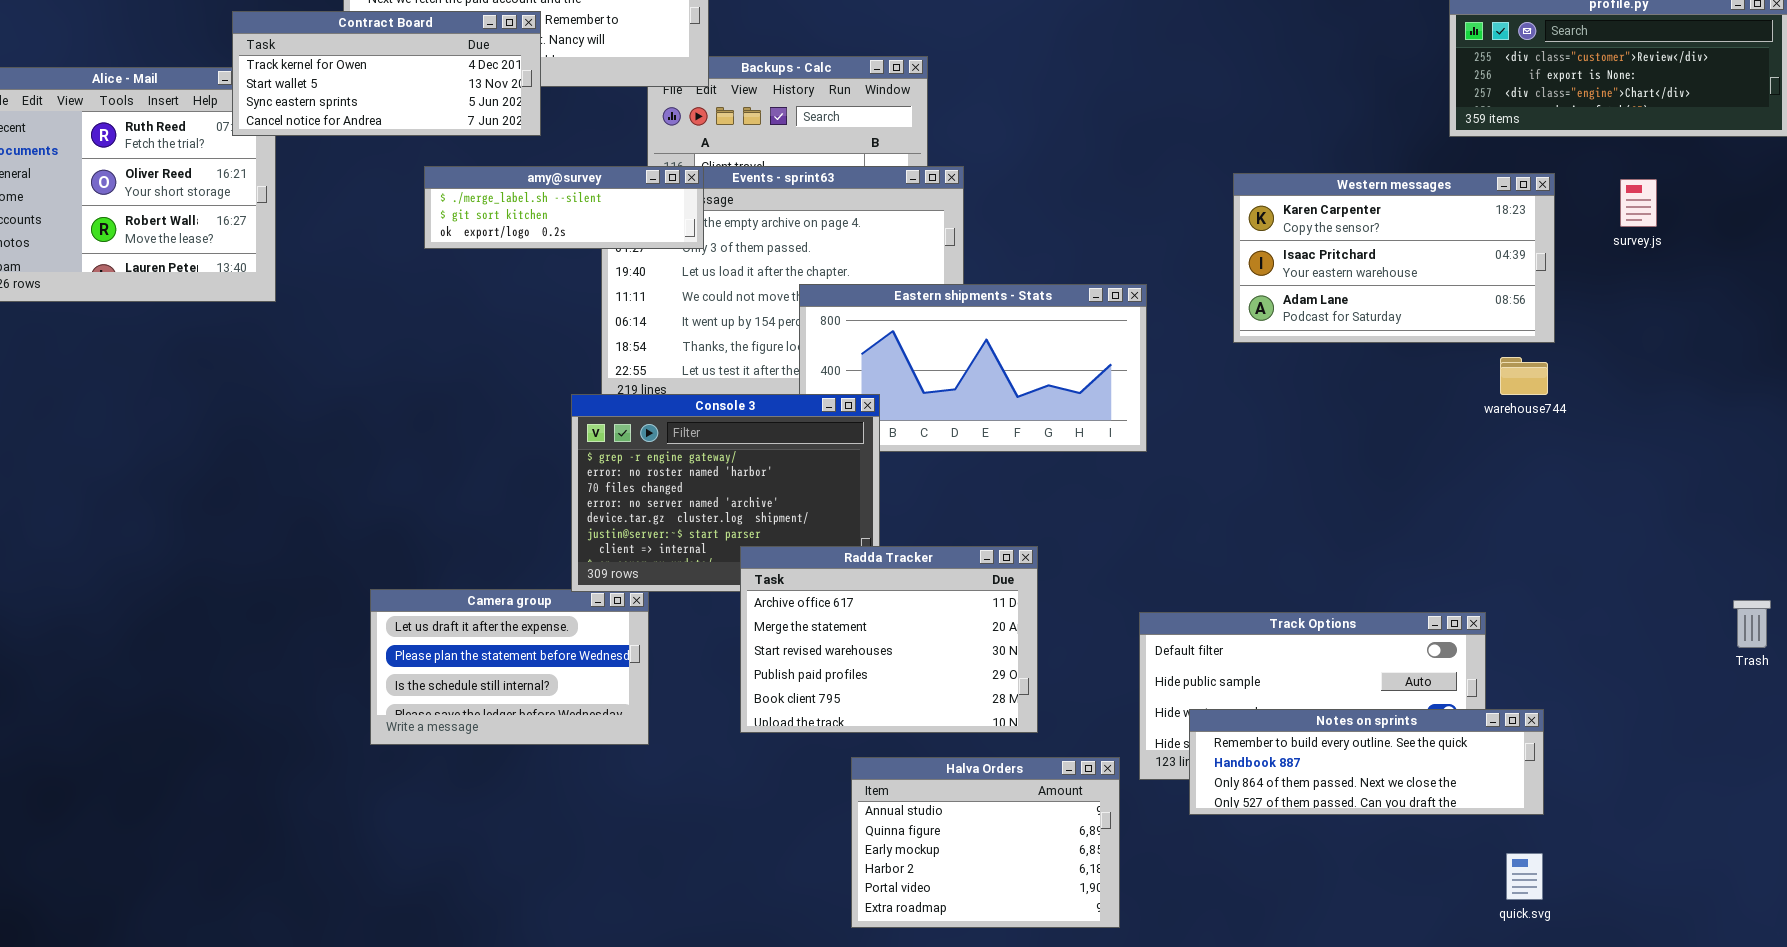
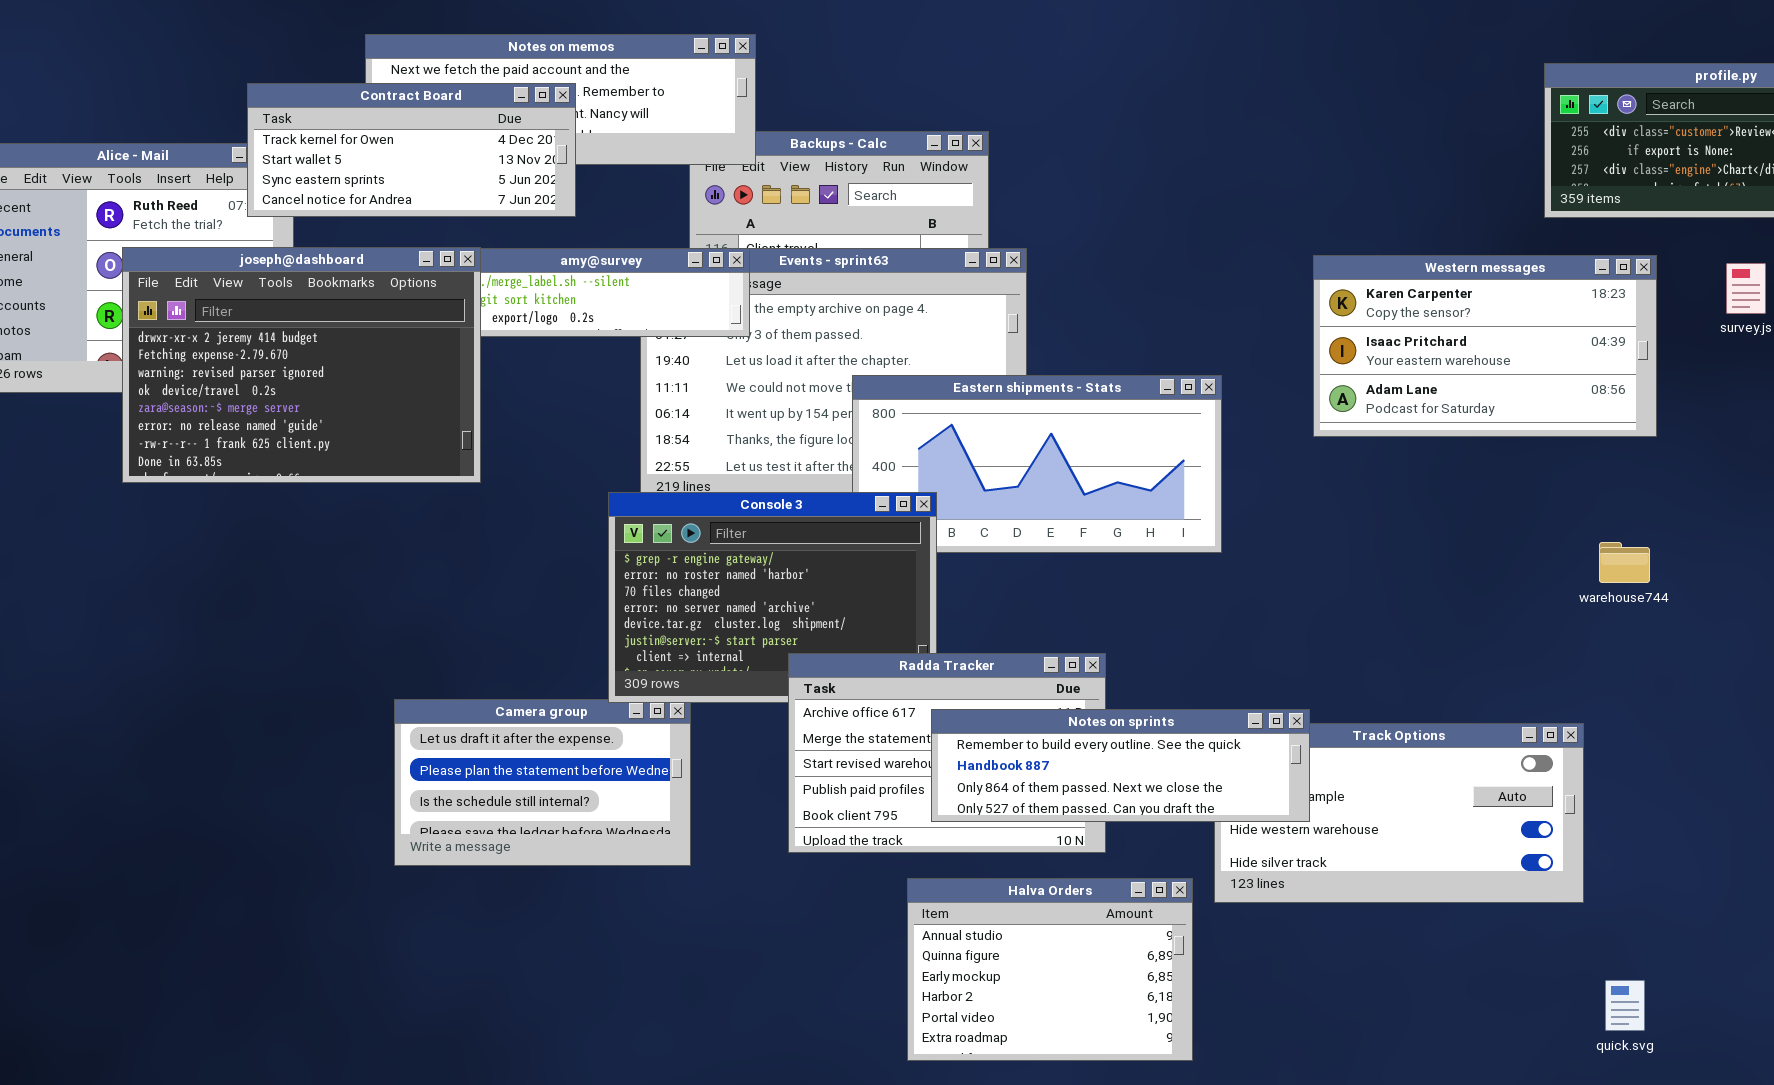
joseph@dashboard: none -> [122,247,481,483], opened
warehouse744: [1500,357,1548,395] -> [1599,542,1650,583], moved
Notes on sprints: [1189,709,1544,815] -> [931,709,1310,822], moved

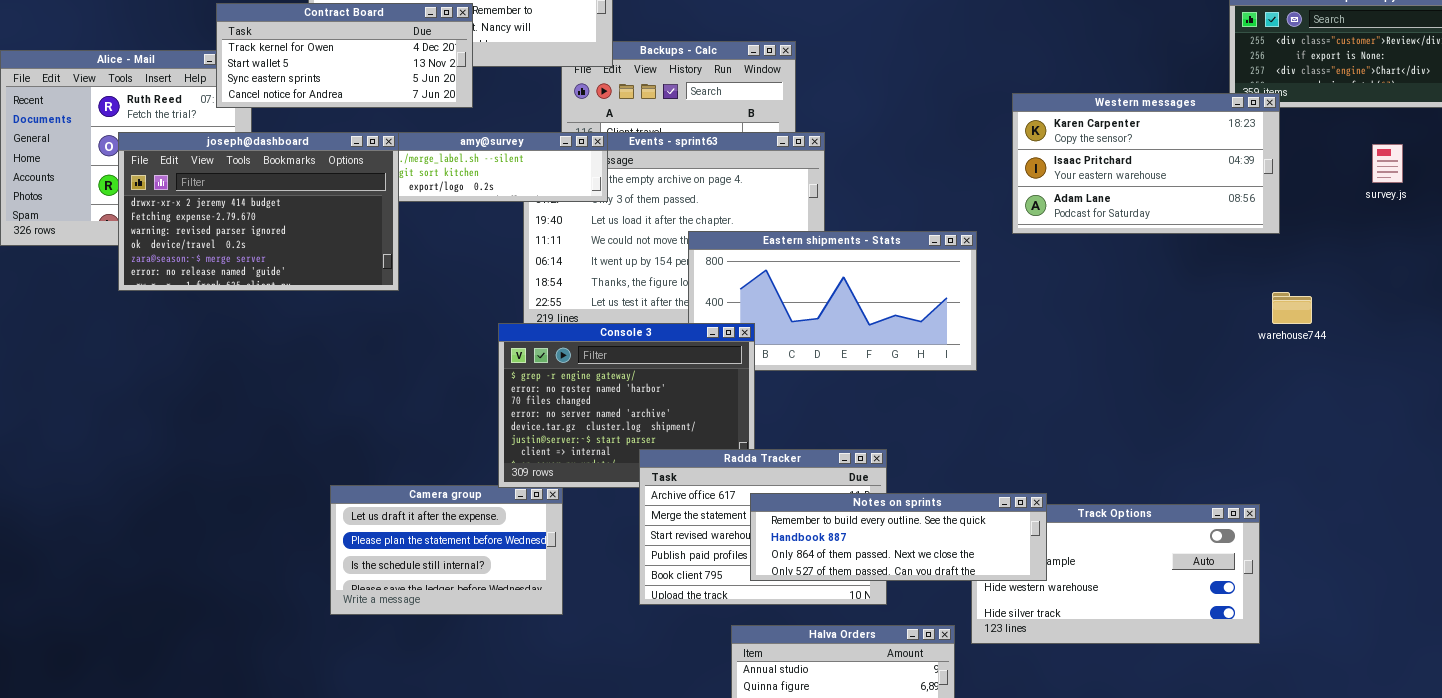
joseph@dashboard: [122,247,481,483] -> [118,132,399,291], resized
Western messages: [1313,255,1657,437] -> [1012,93,1280,234], moved
warehouse744: [1599,542,1650,583] -> [1272,292,1312,324], moved

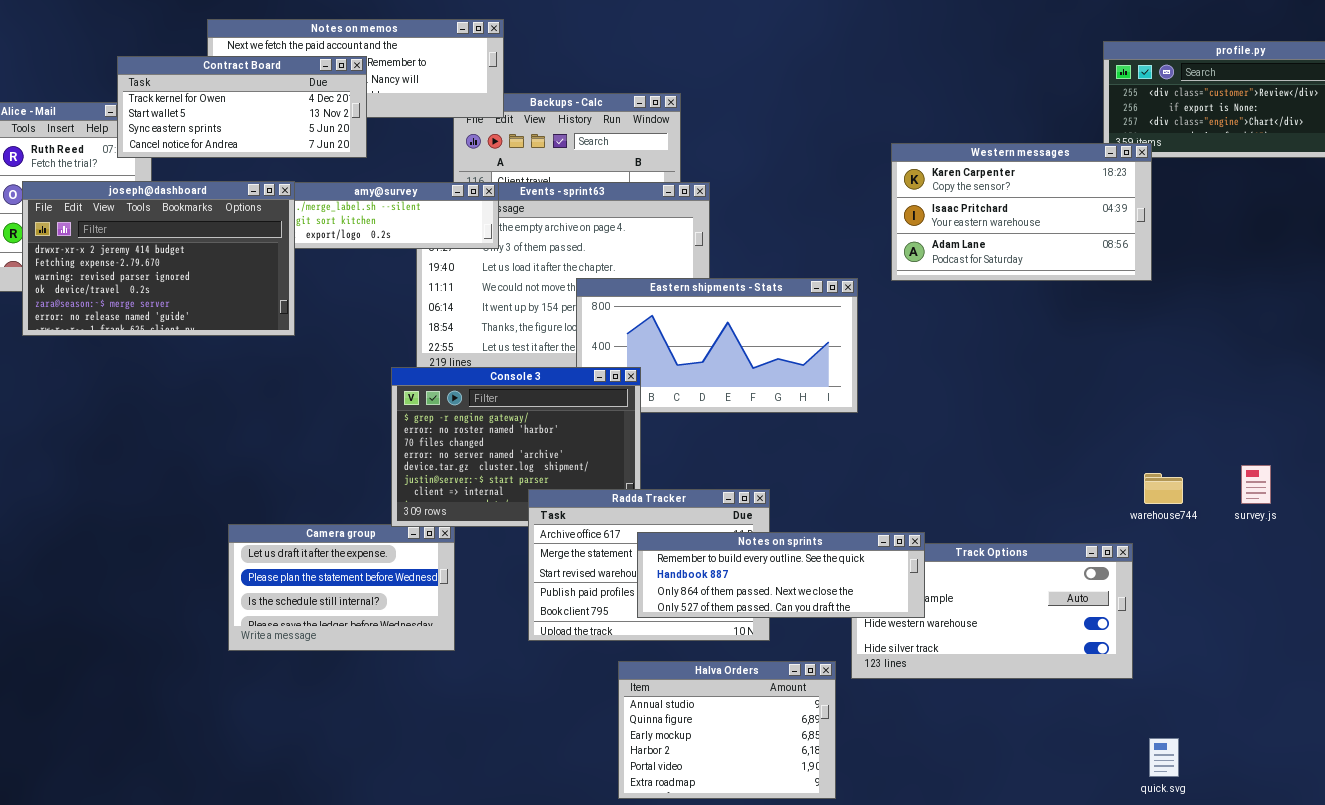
survey.js: [1372,144,1403,183] -> [1241,465,1271,504], moved
warehouse744: [1272,292,1312,324] -> [1144,473,1183,504], moved

